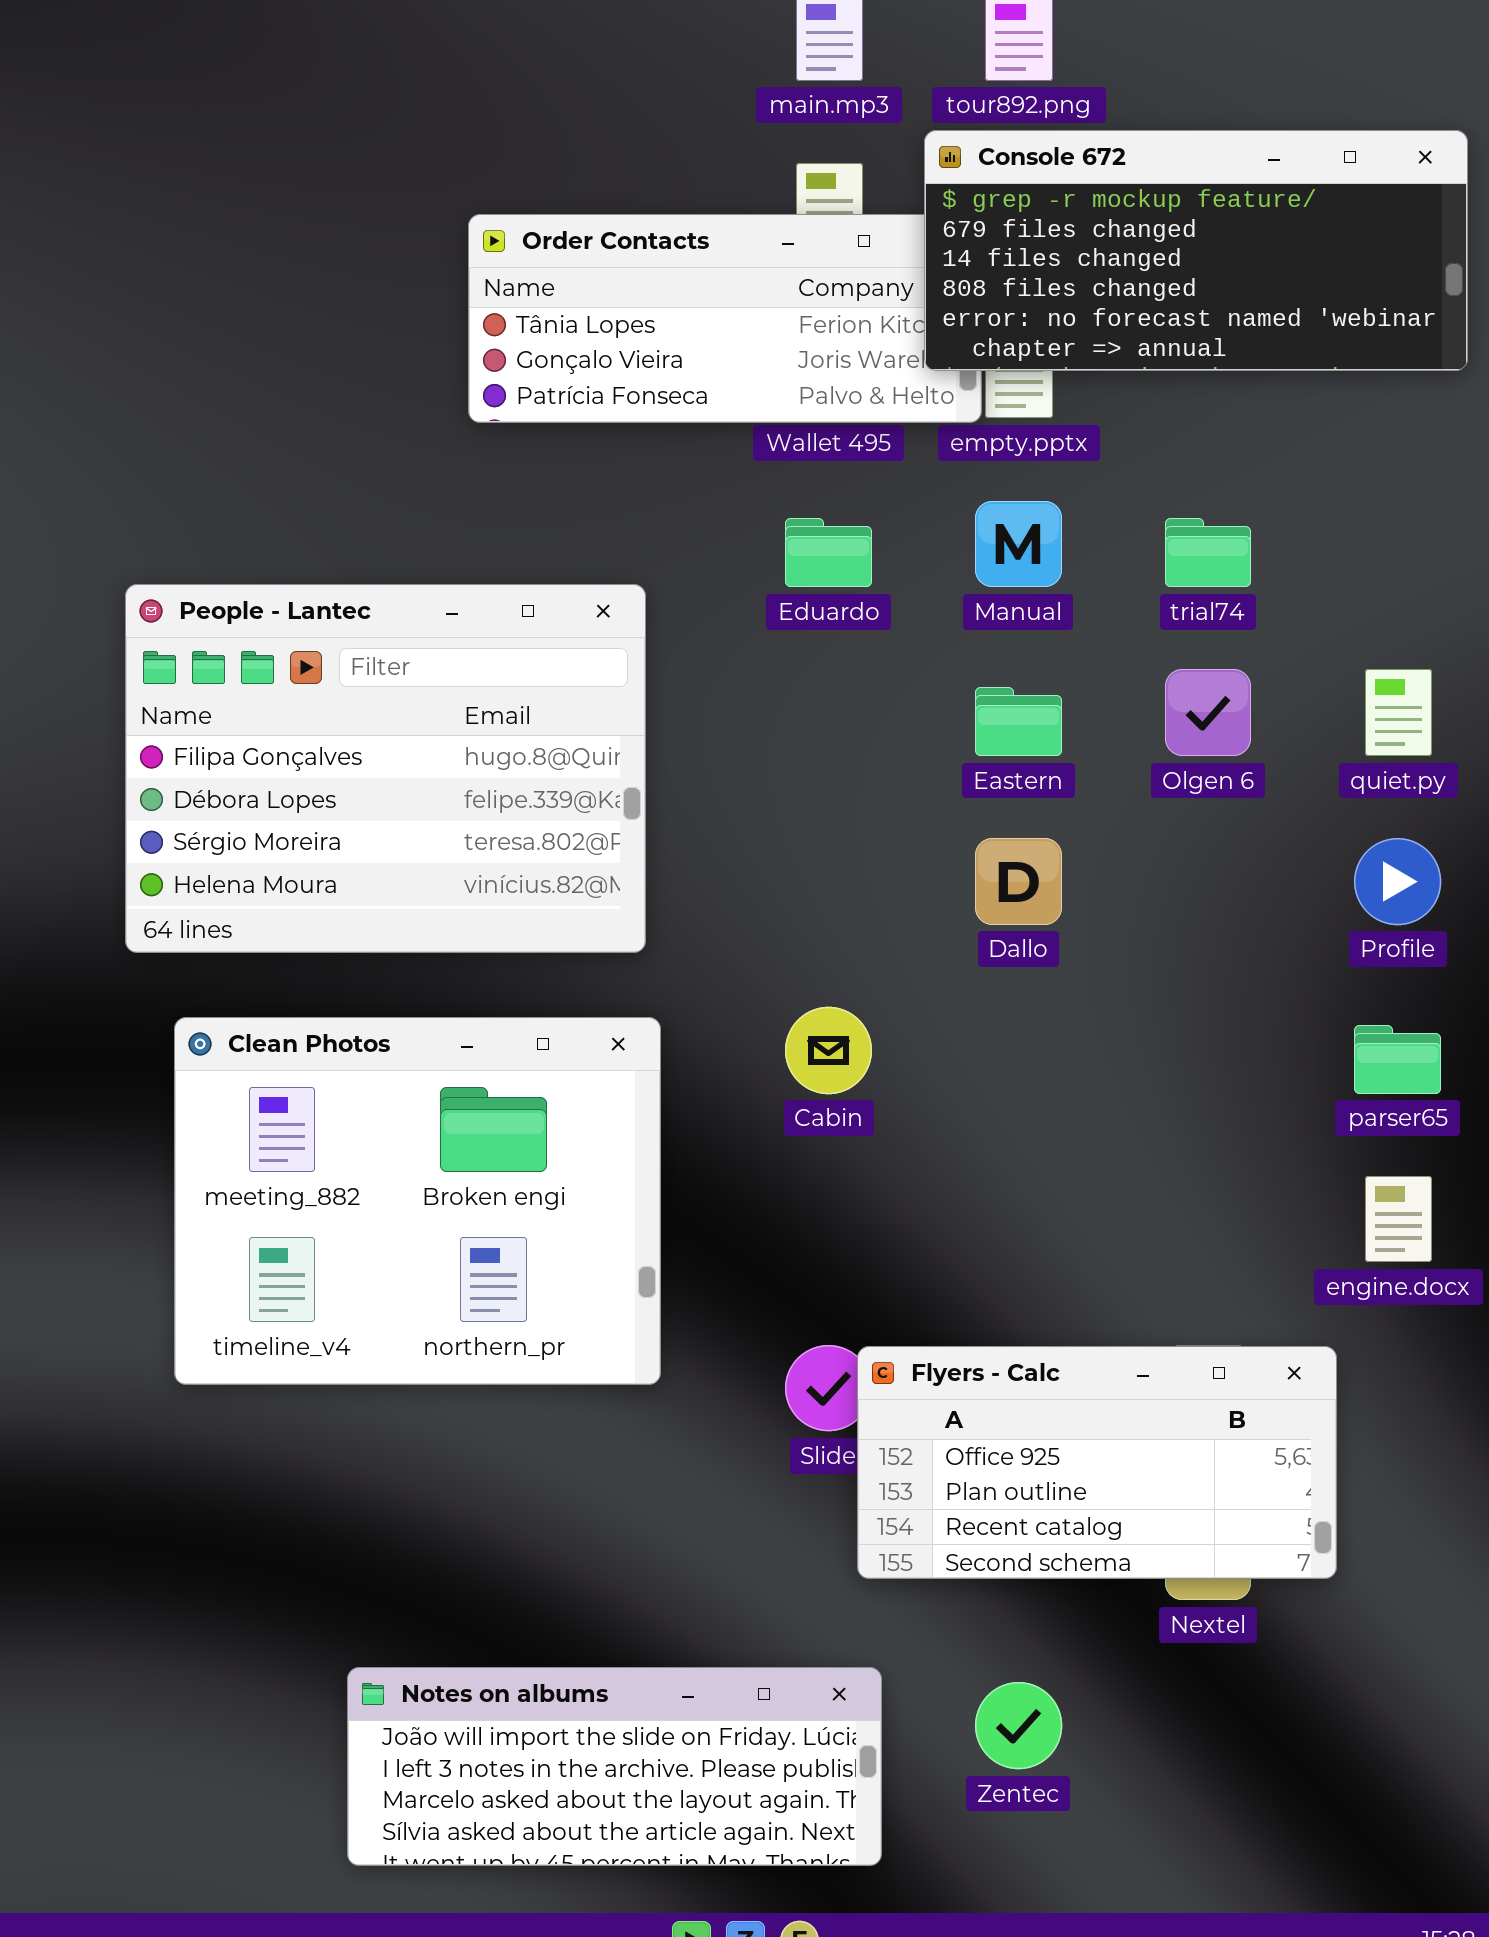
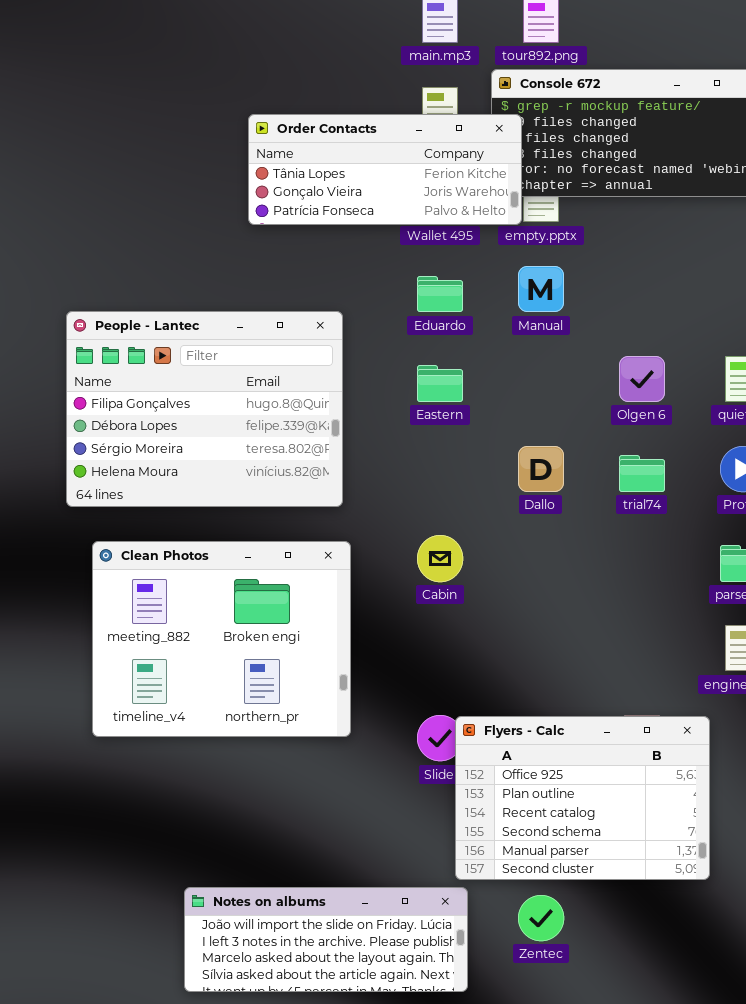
Order Contacts: [468,214,982,423] -> [248,114,522,225], raised
trial74: [1165,518,1251,587] -> [619,455,665,492], moved
Eastern: [975,687,1062,756] -> [417,365,463,402], moved
Flyers - Calc: [857,1346,1337,1579] -> [455,716,710,880], resized

